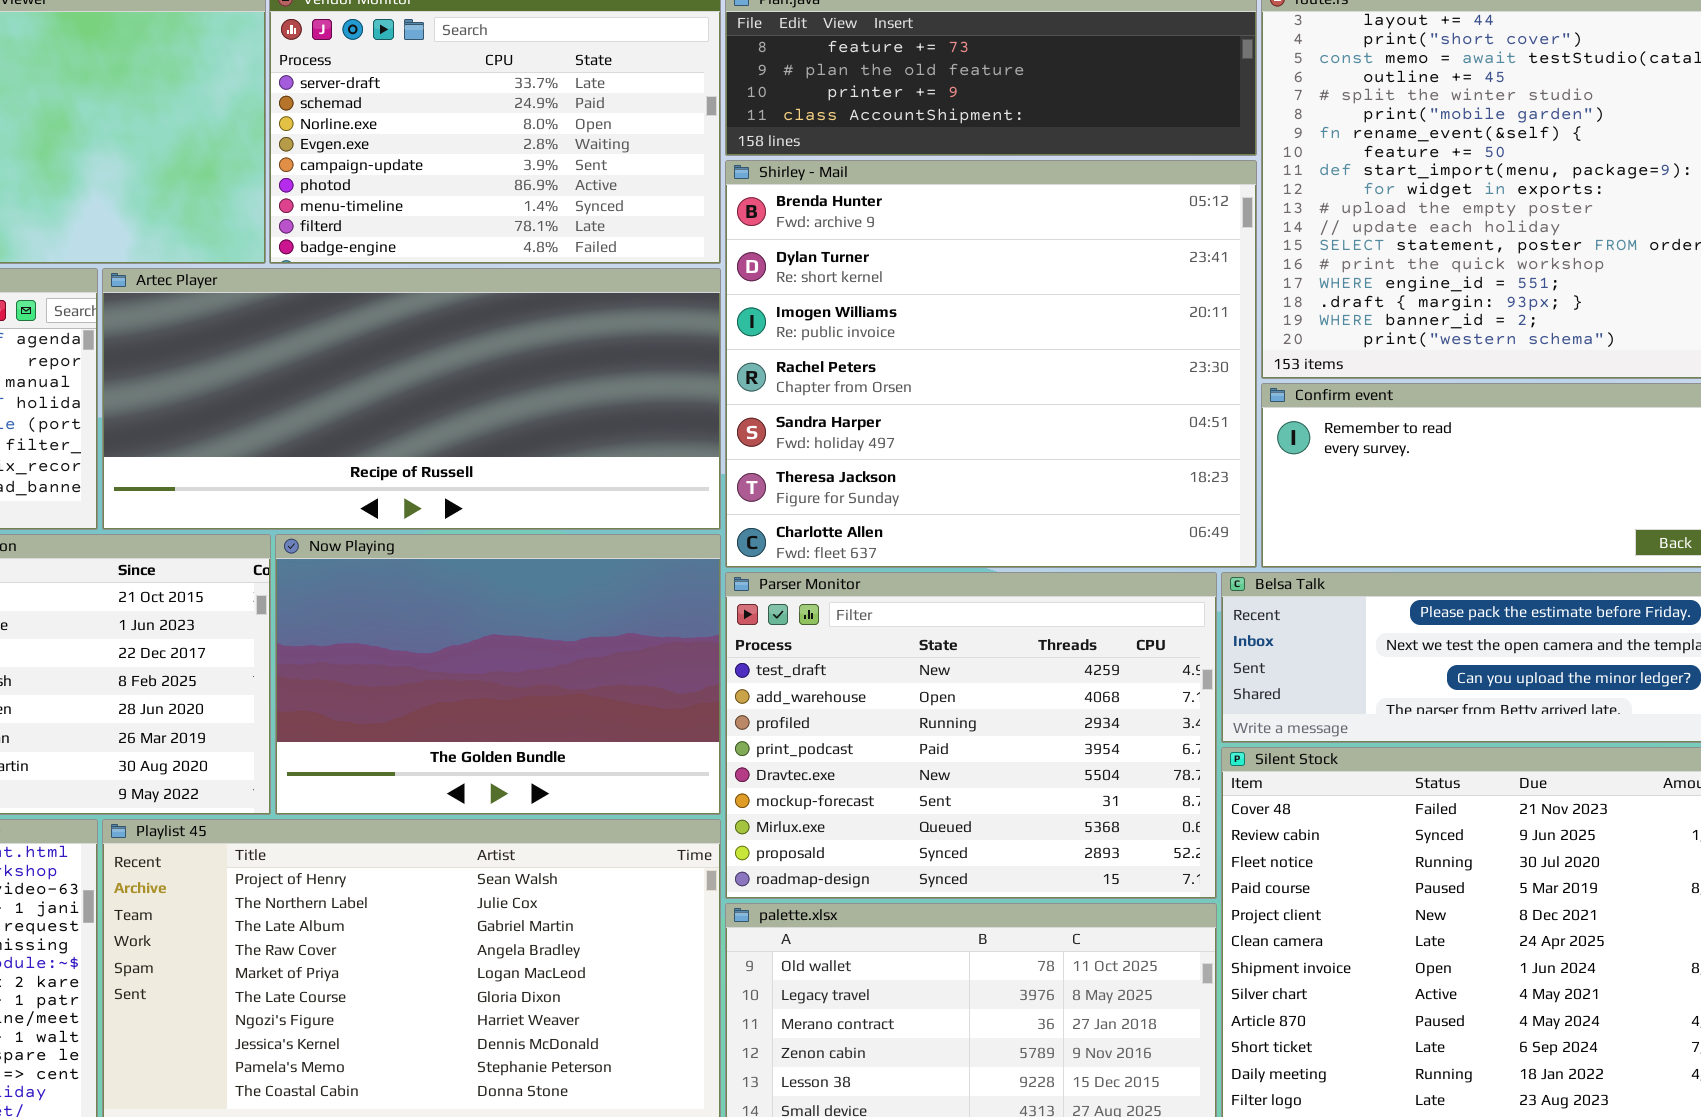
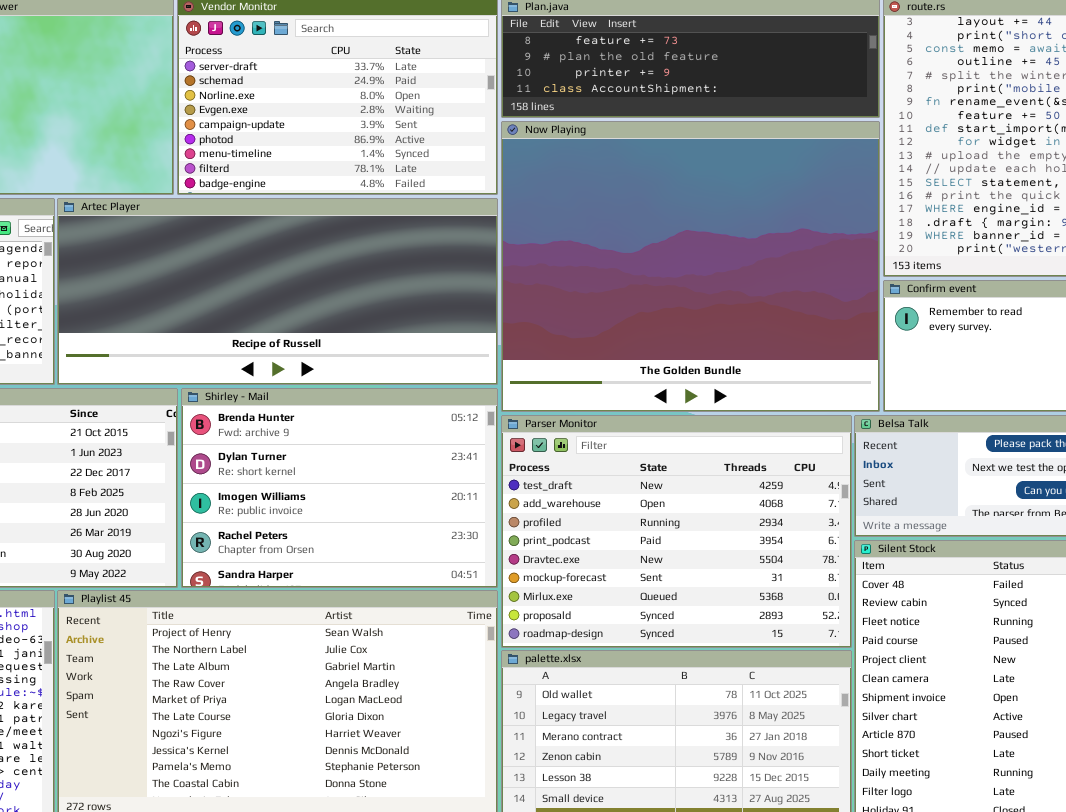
Shirley - Mail: [725,160,1257,568] -> [181,388,498,588], moved, resized
Now Playing: [275,534,721,815] -> [501,121,880,412], moved, resized

